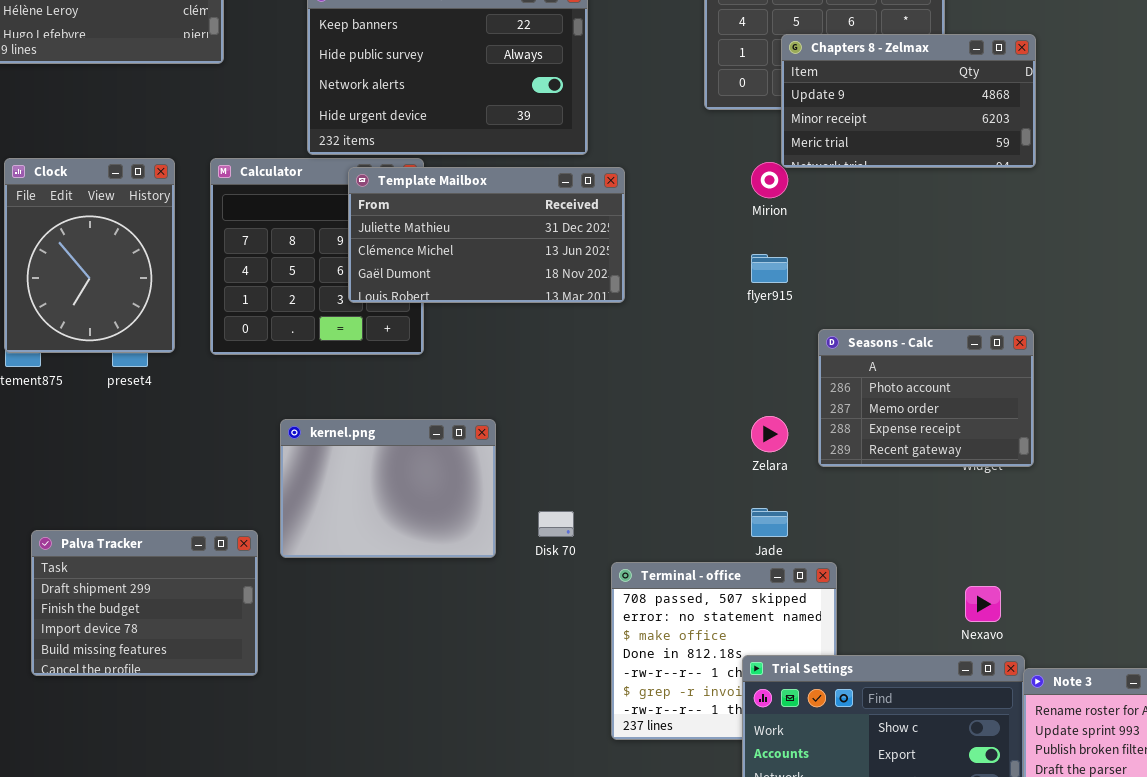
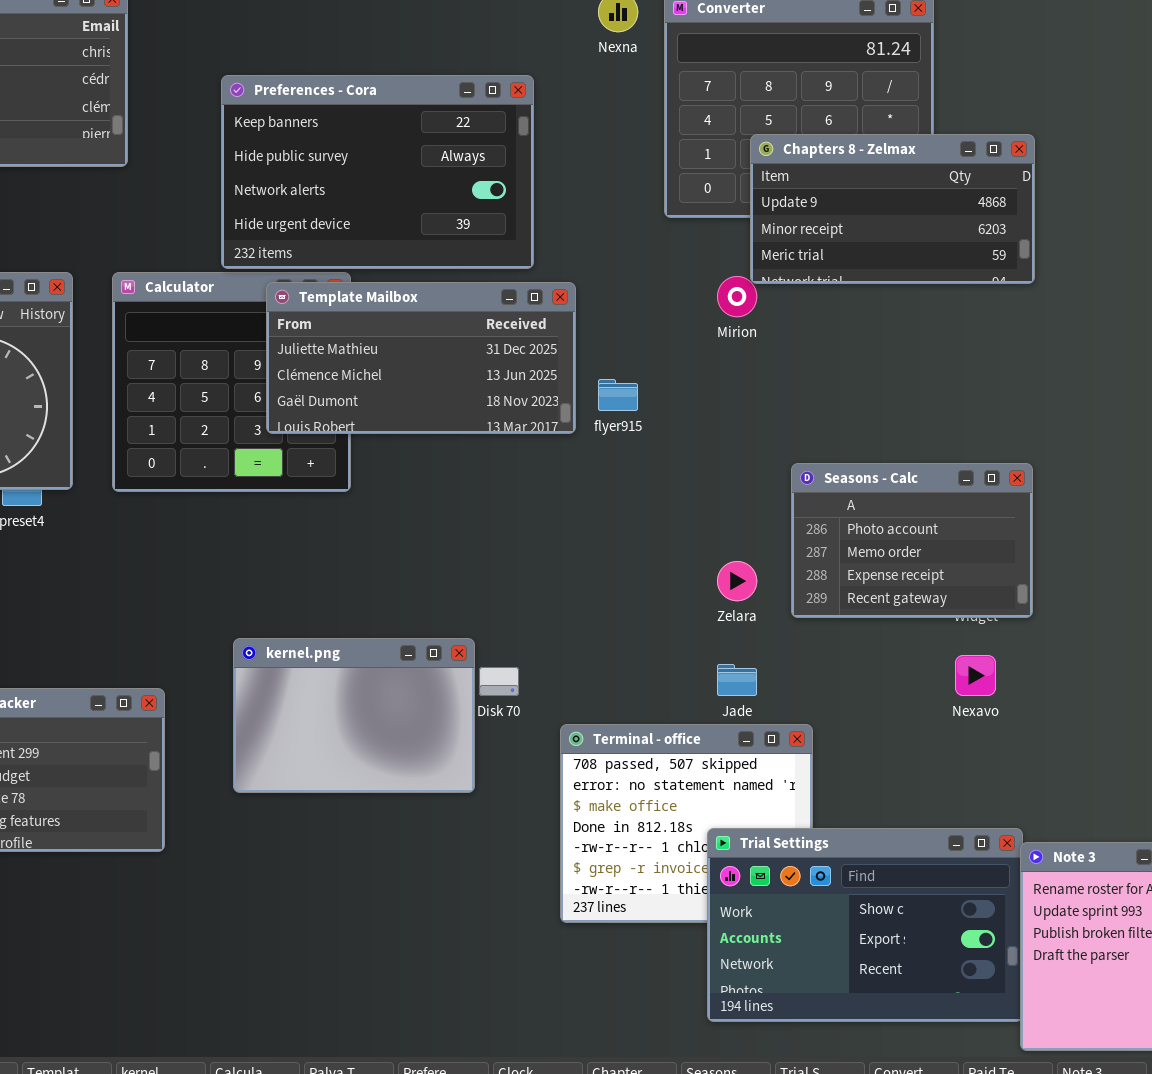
flyer915: [751,254,788,283] -> [598,379,638,411], moved
kernel.png: [280,419,496,558] -> [233,638,475,793], moved
Nexavo: [965,586,1001,622] -> [955,655,996,696], moved

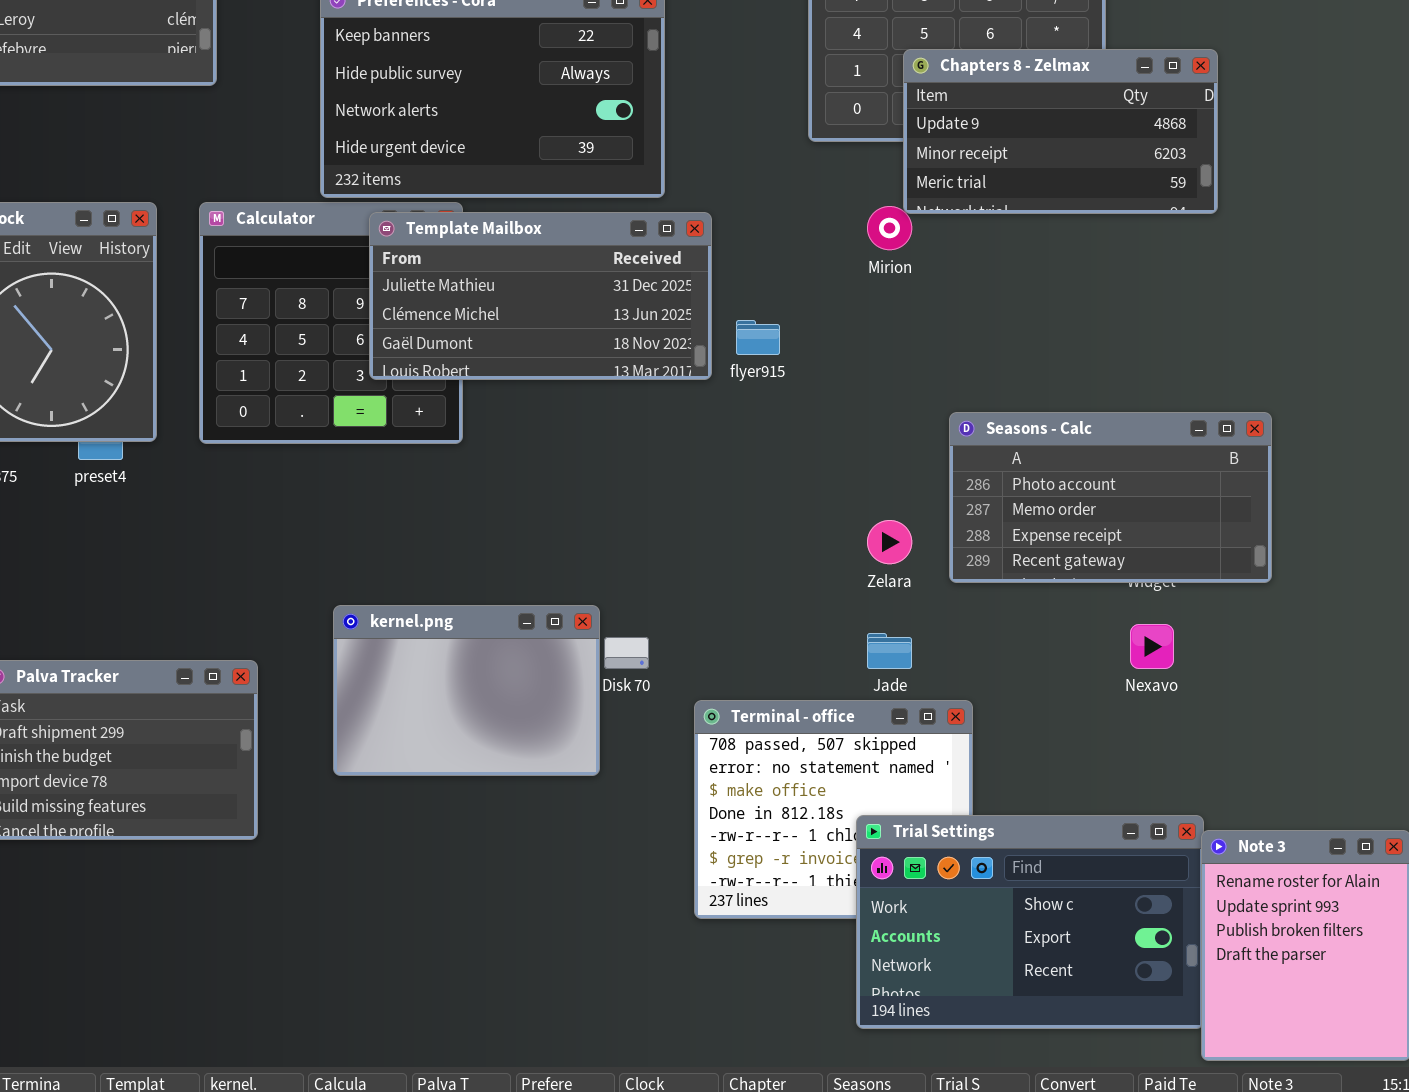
Seasons - Calc: [791,463,1033,618] -> [949,412,1272,583], resized

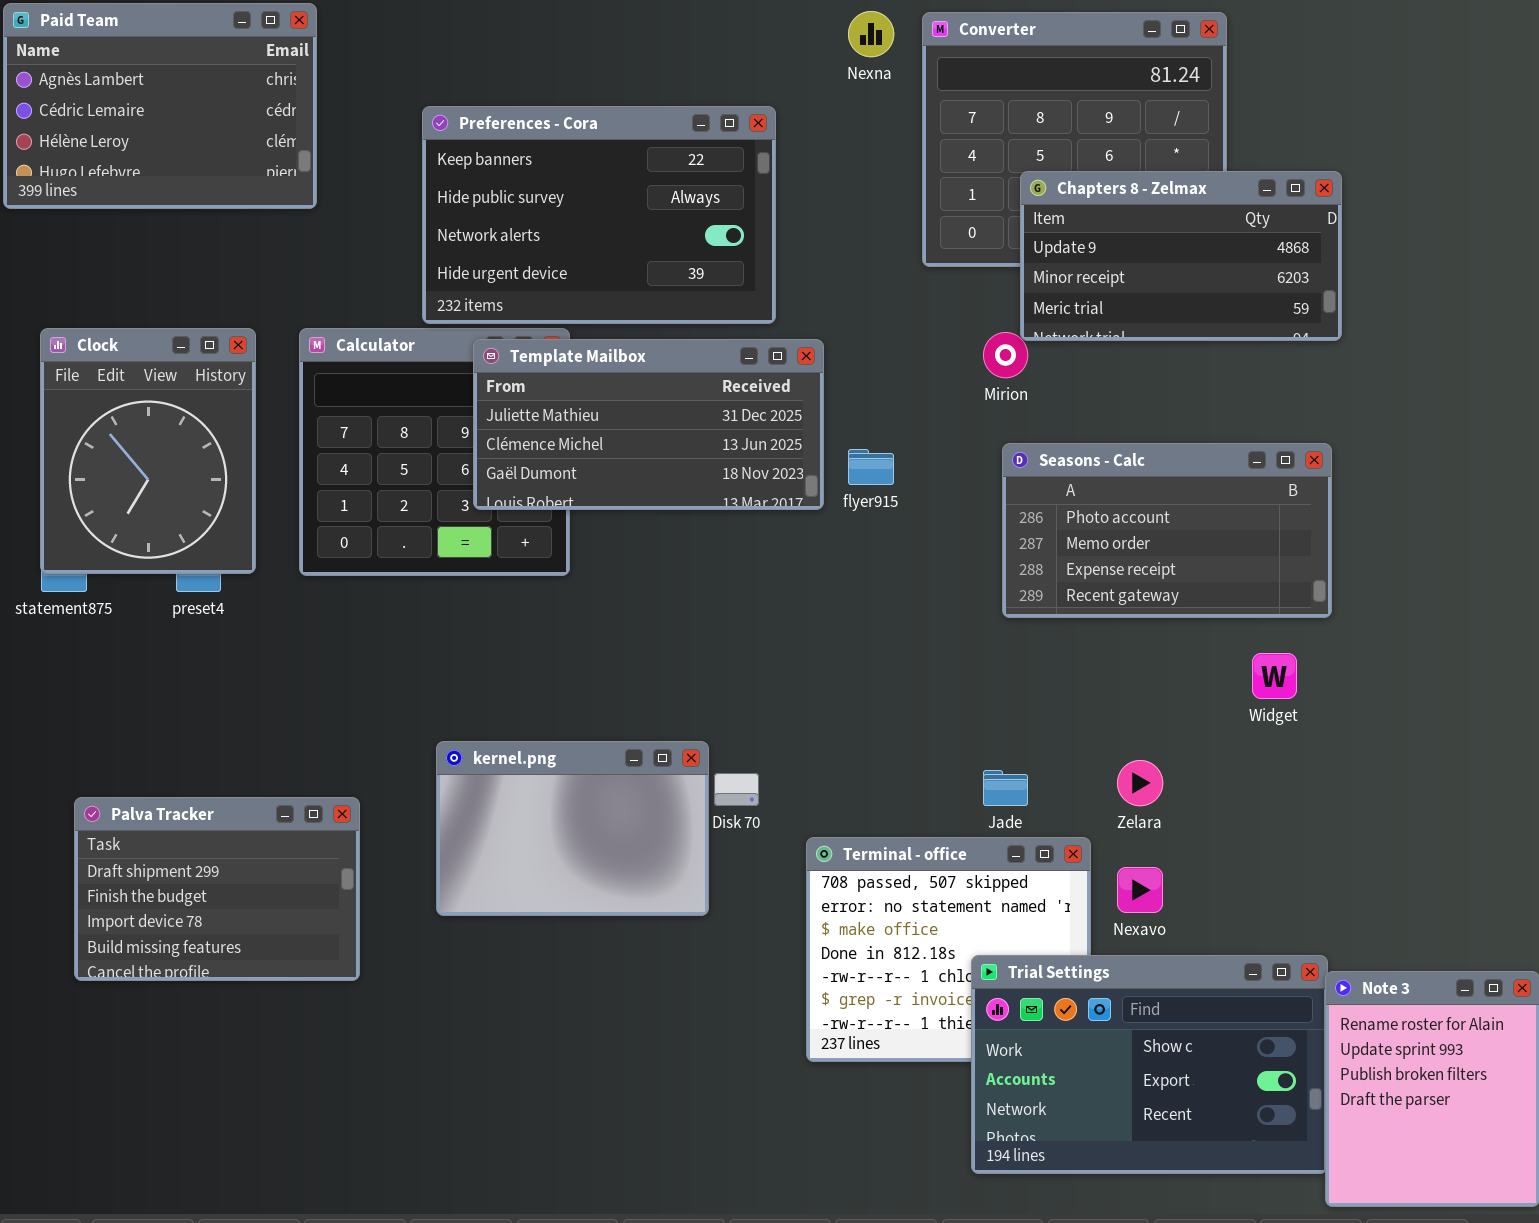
Seasons - Calc: [949,412,1272,583] -> [1002,443,1332,618], moved
Zelara: [867,520,912,564] -> [1117,760,1163,806], moved
Nexavo: [1130,624,1174,669] -> [1117,867,1163,913], moved

